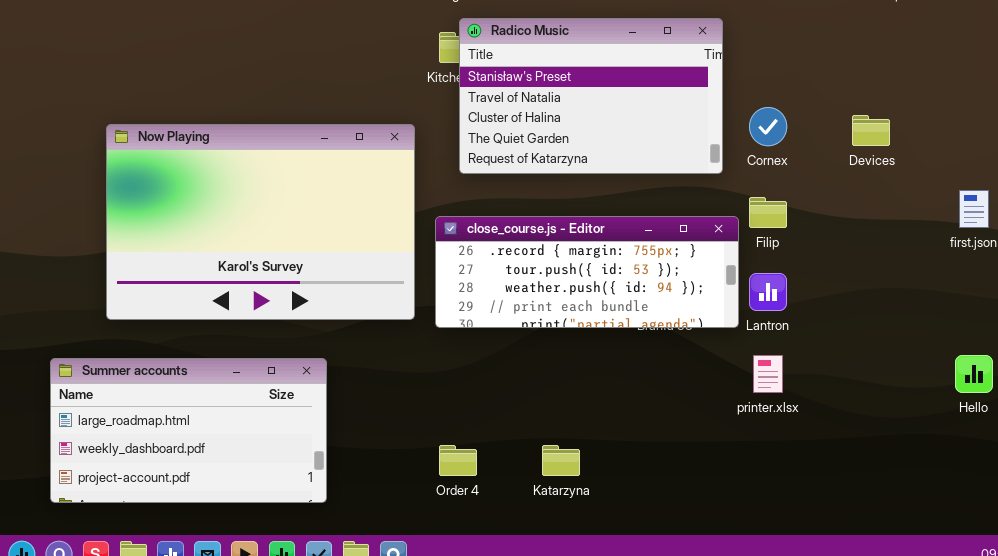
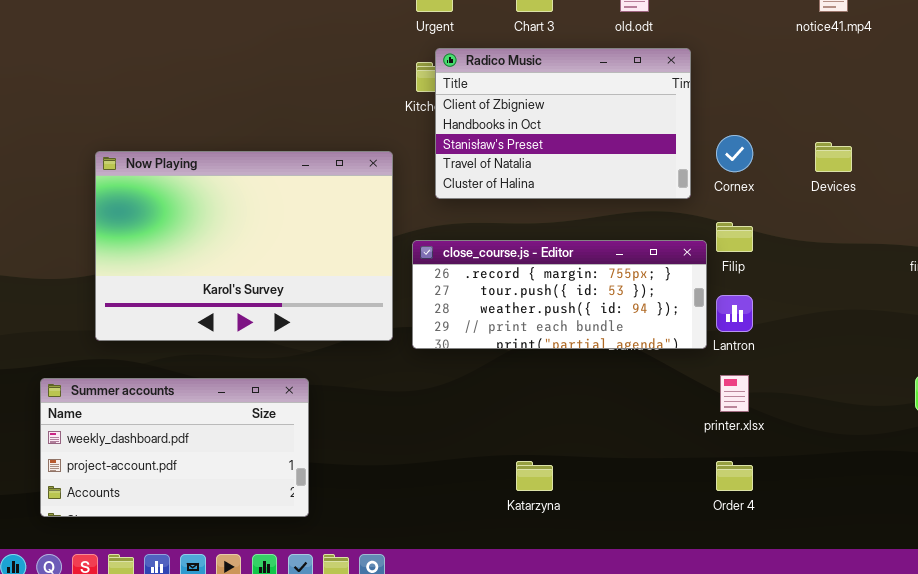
Radico Music: [459,18,723,174] -> [435,48,691,199], scrolled up 2 rows
Summer accounts: [50,358,327,503] -> [40,378,309,517], scrolled down 1 row
Order 4: [439,445,477,476] -> [716,461,753,491], moved

